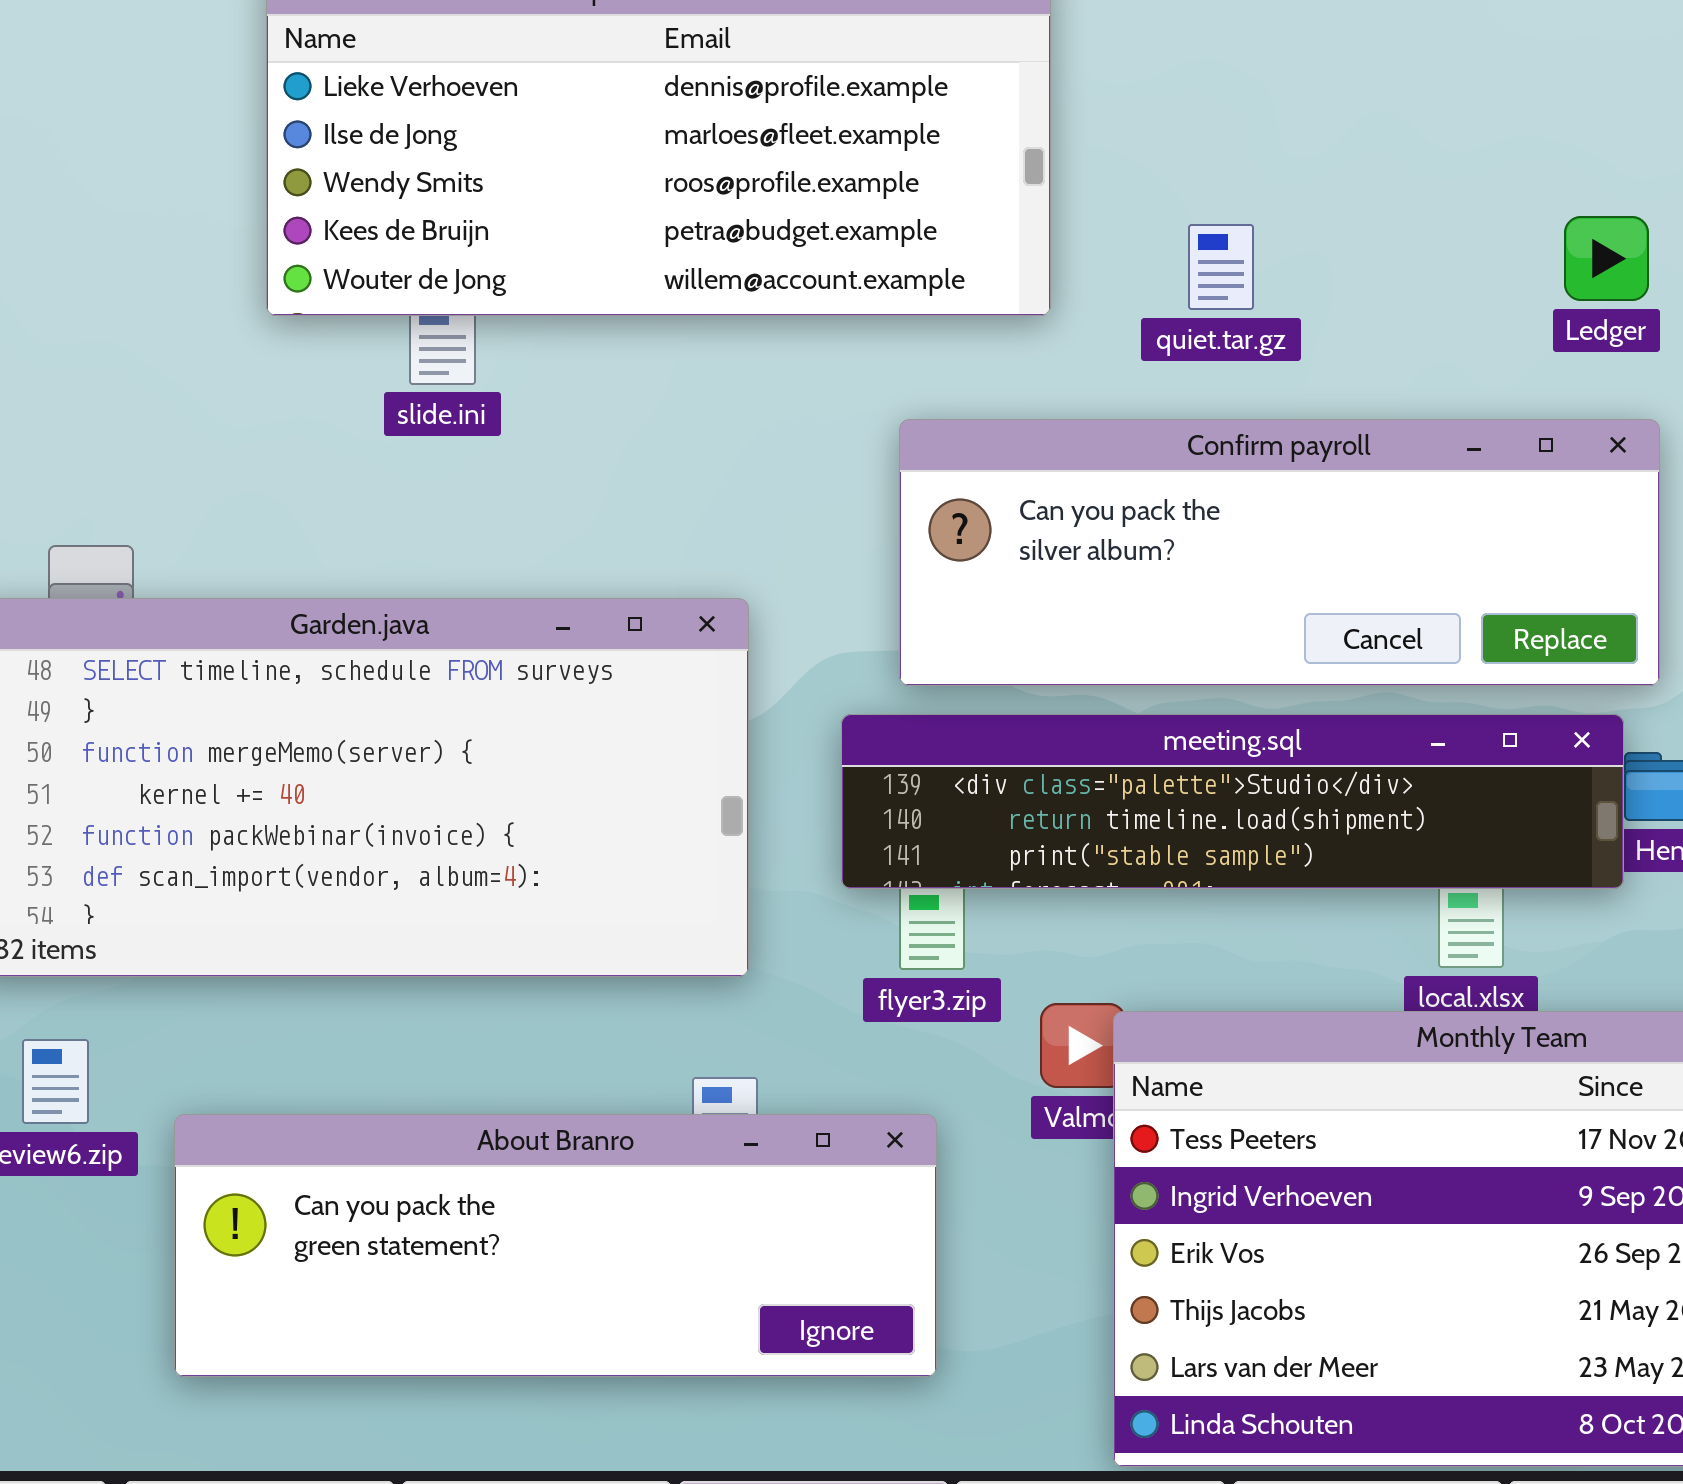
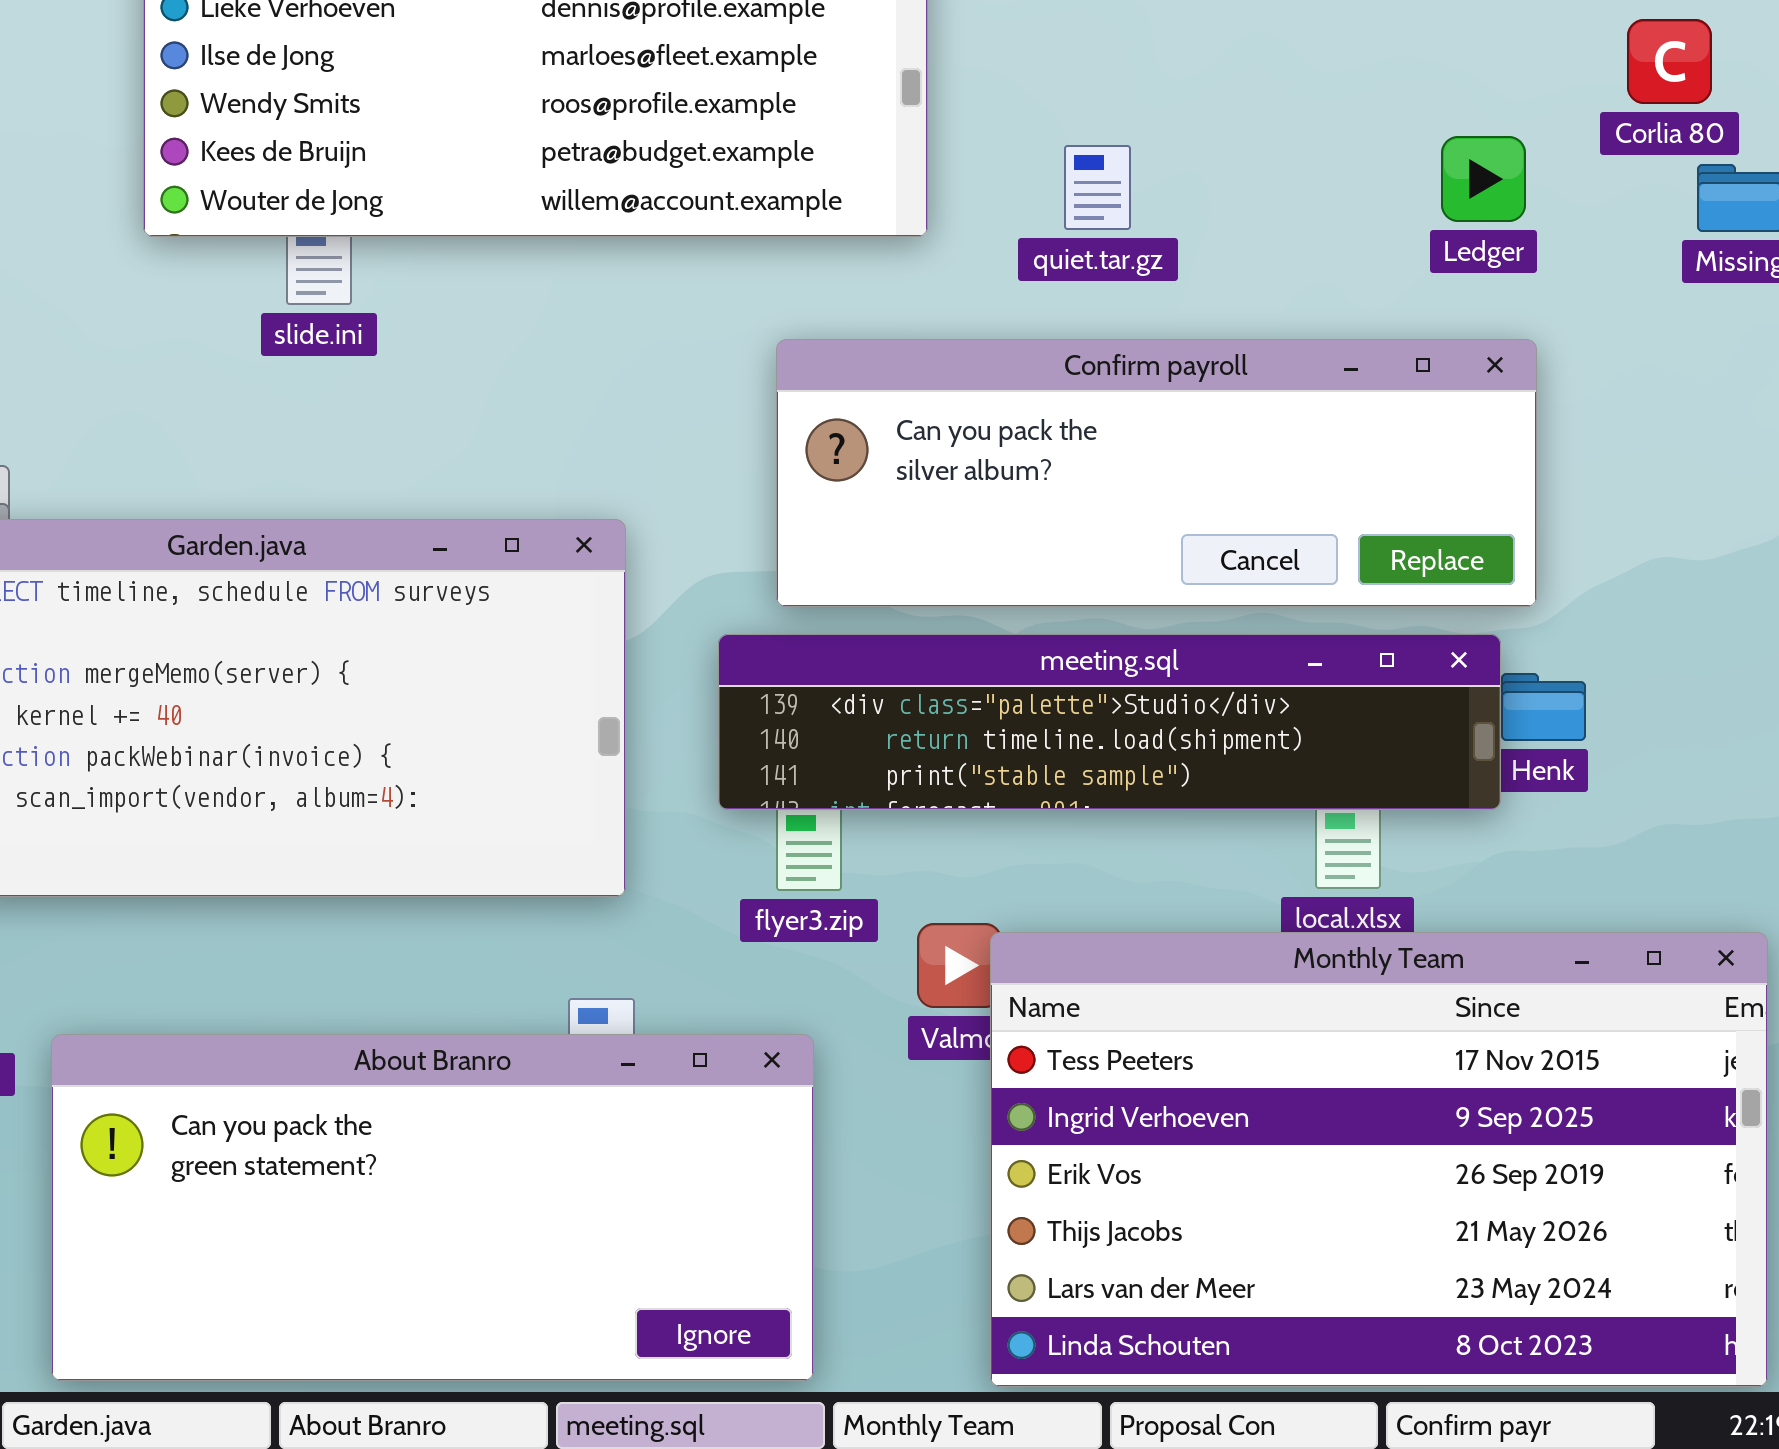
About Branro: [174,1114,937,1377] -> [51,1034,814,1381], resized

